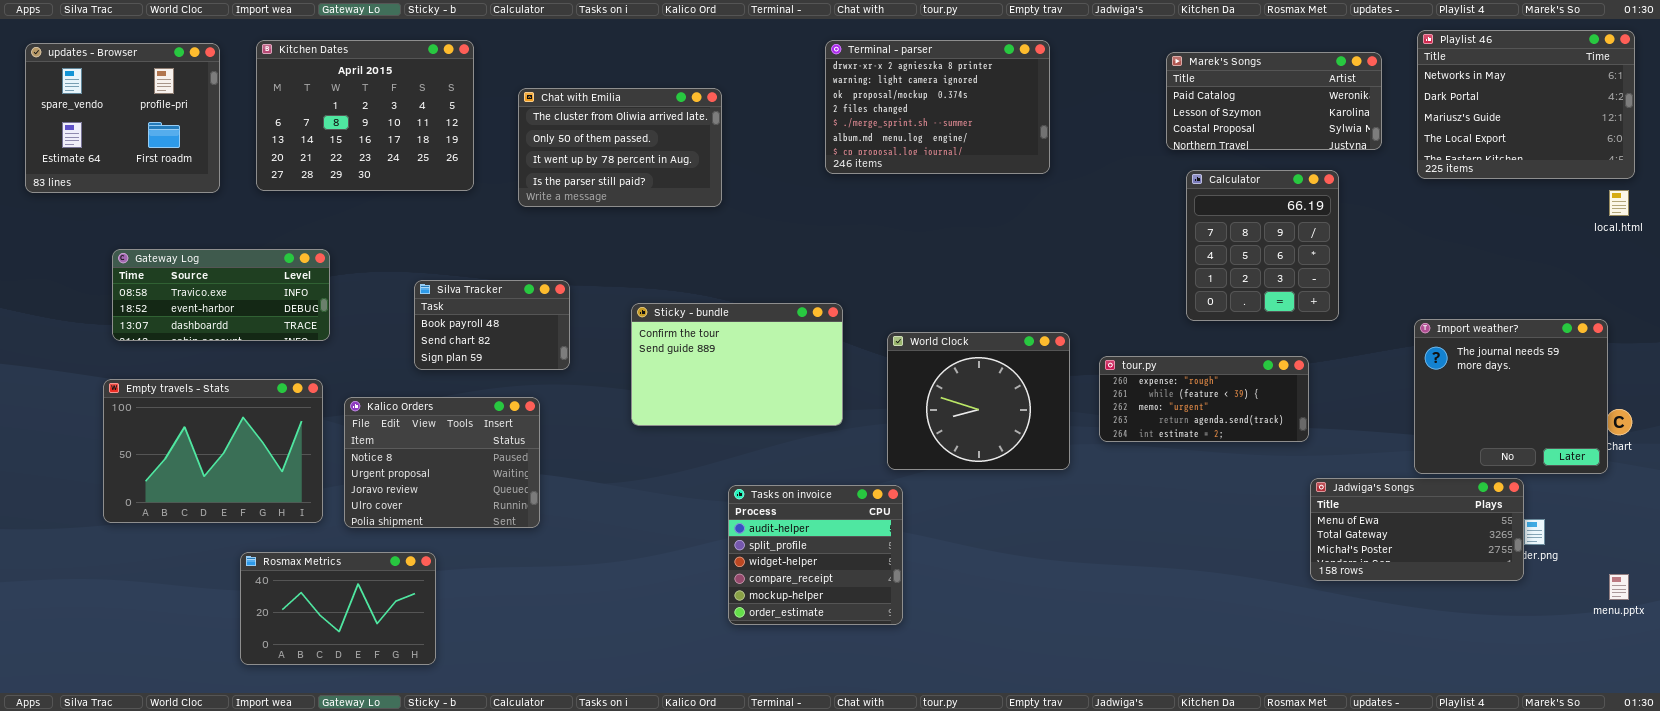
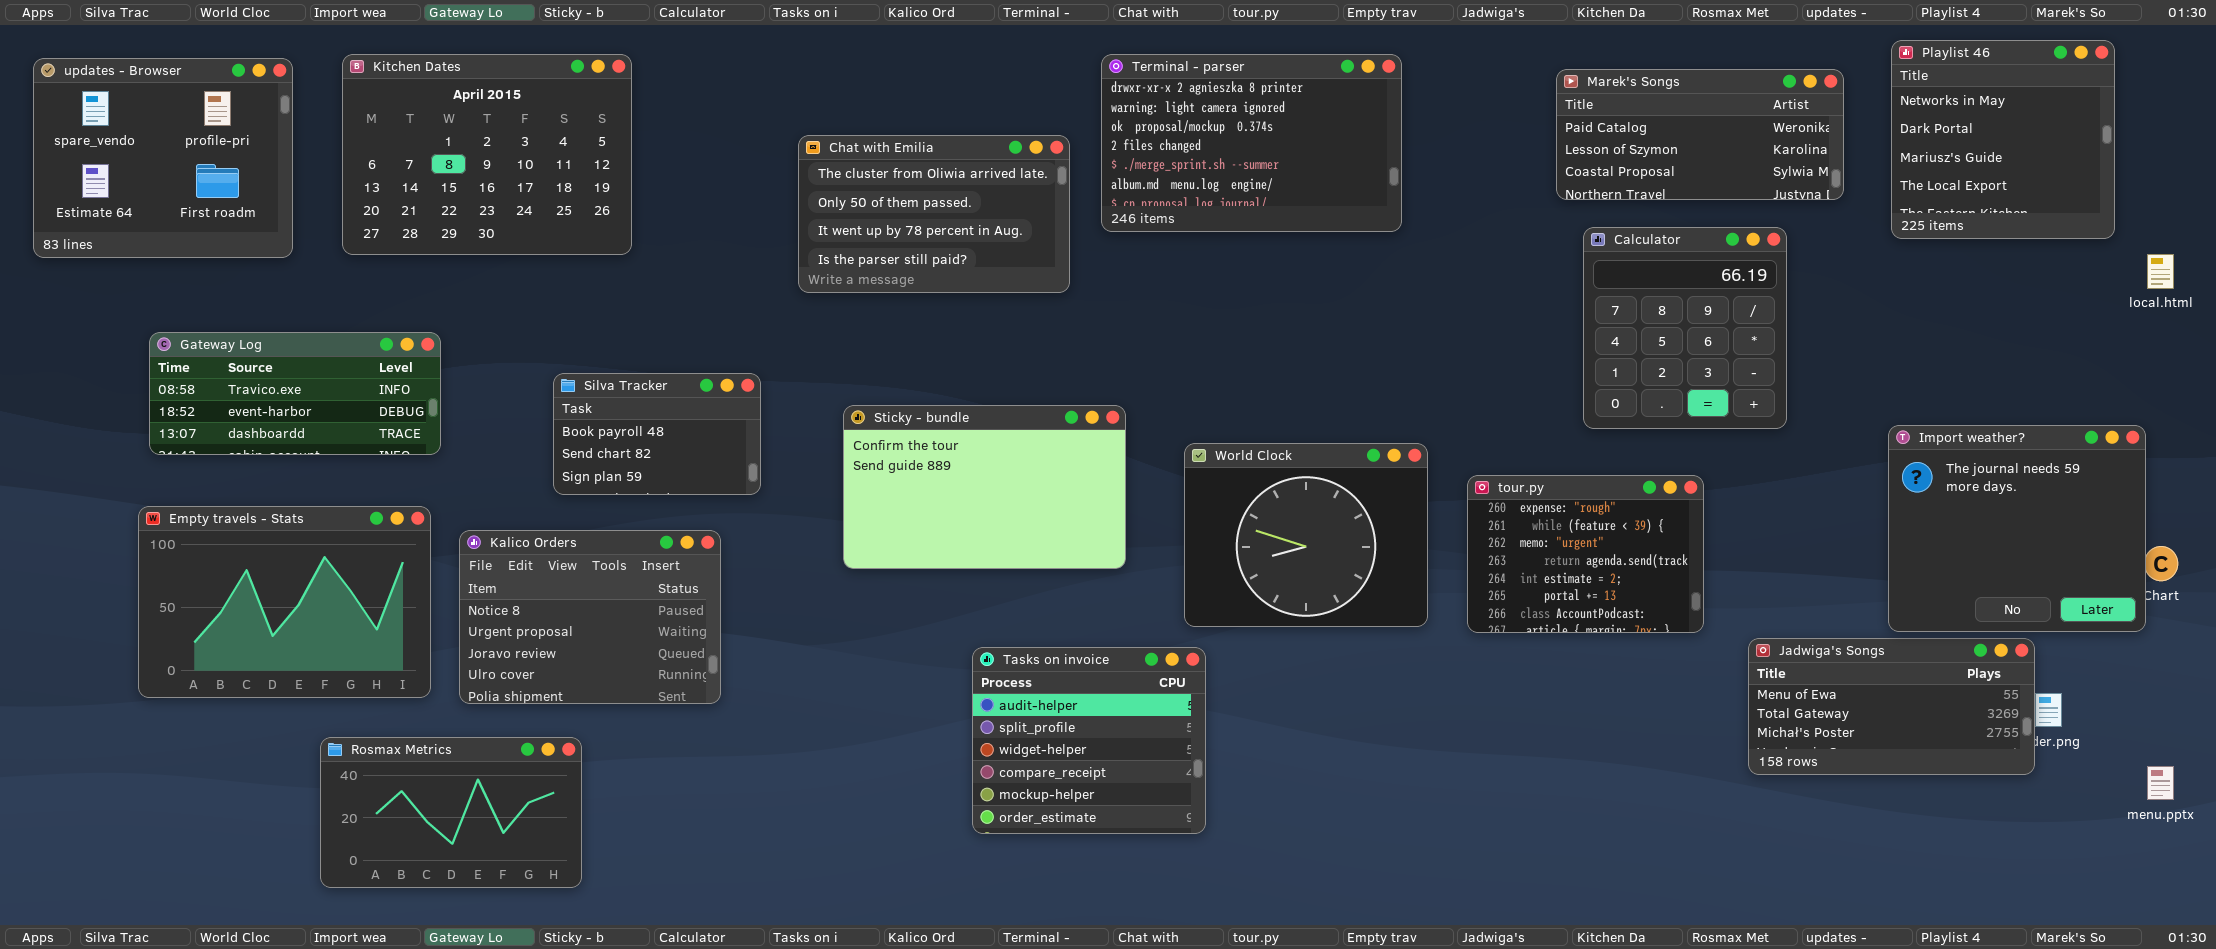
Playlist 46: [1417,30,1635,179] -> [1891,40,2115,239], resized
Chat with Emilia: [518,88,722,207] -> [798,135,1070,293], moved
tour.py: [1099,356,1309,442] -> [1467,475,1704,633], resized

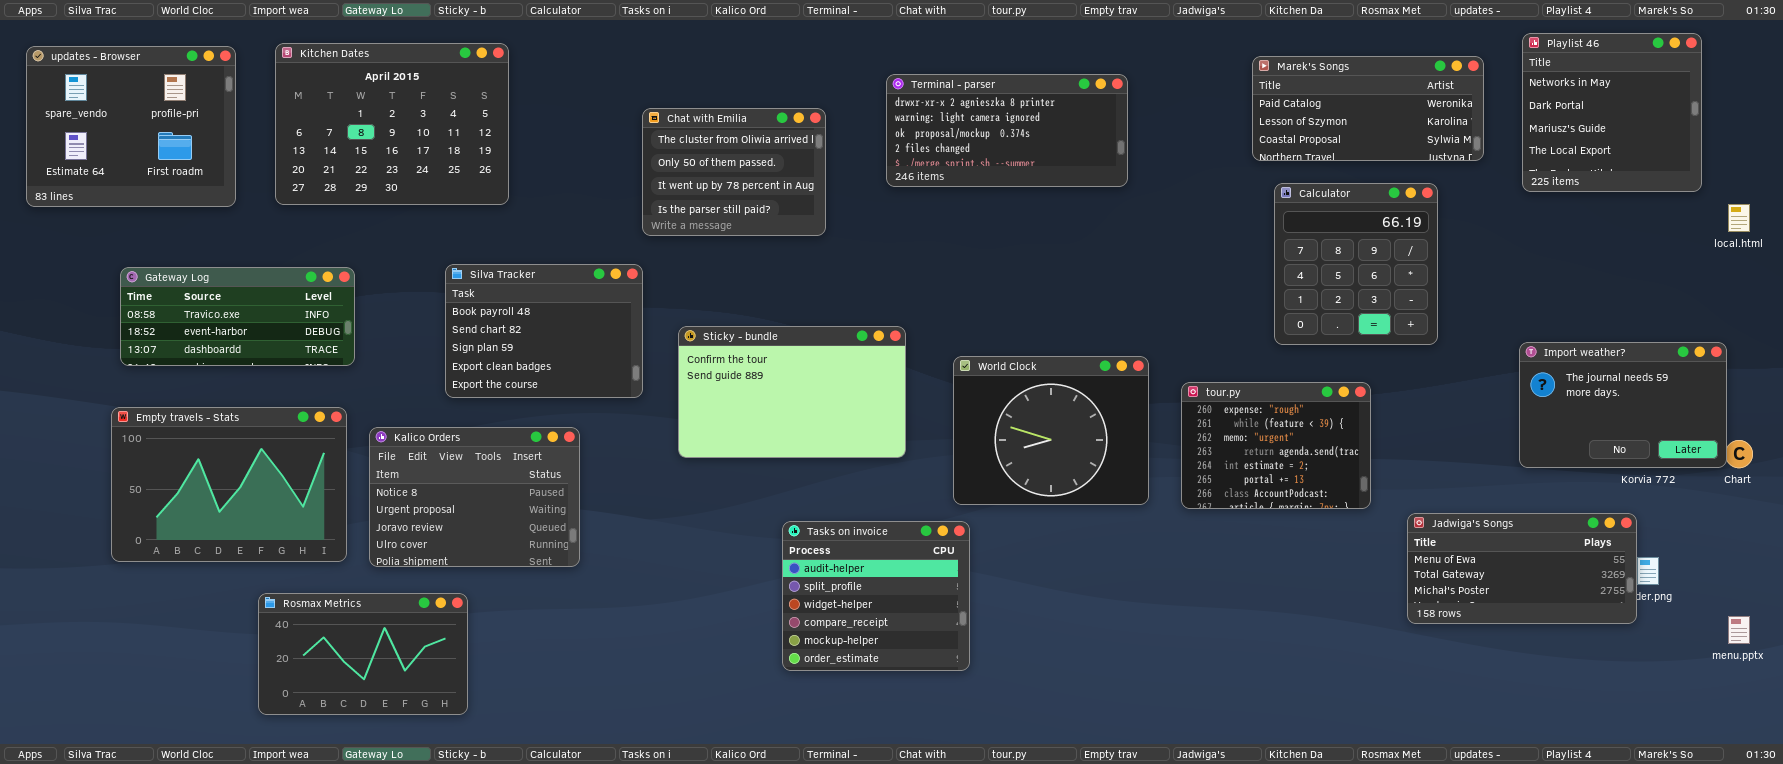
Terminal - parser: [1101,54,1402,232] -> [886,74,1128,187], resized
Chat with Emilia: [798,135,1070,293] -> [642,108,826,236], resized
Silva Tracker: [553,373,761,495] -> [445,264,643,398], resized
Import weather?: [1888,425,2146,632] -> [1519,342,1727,468], resized

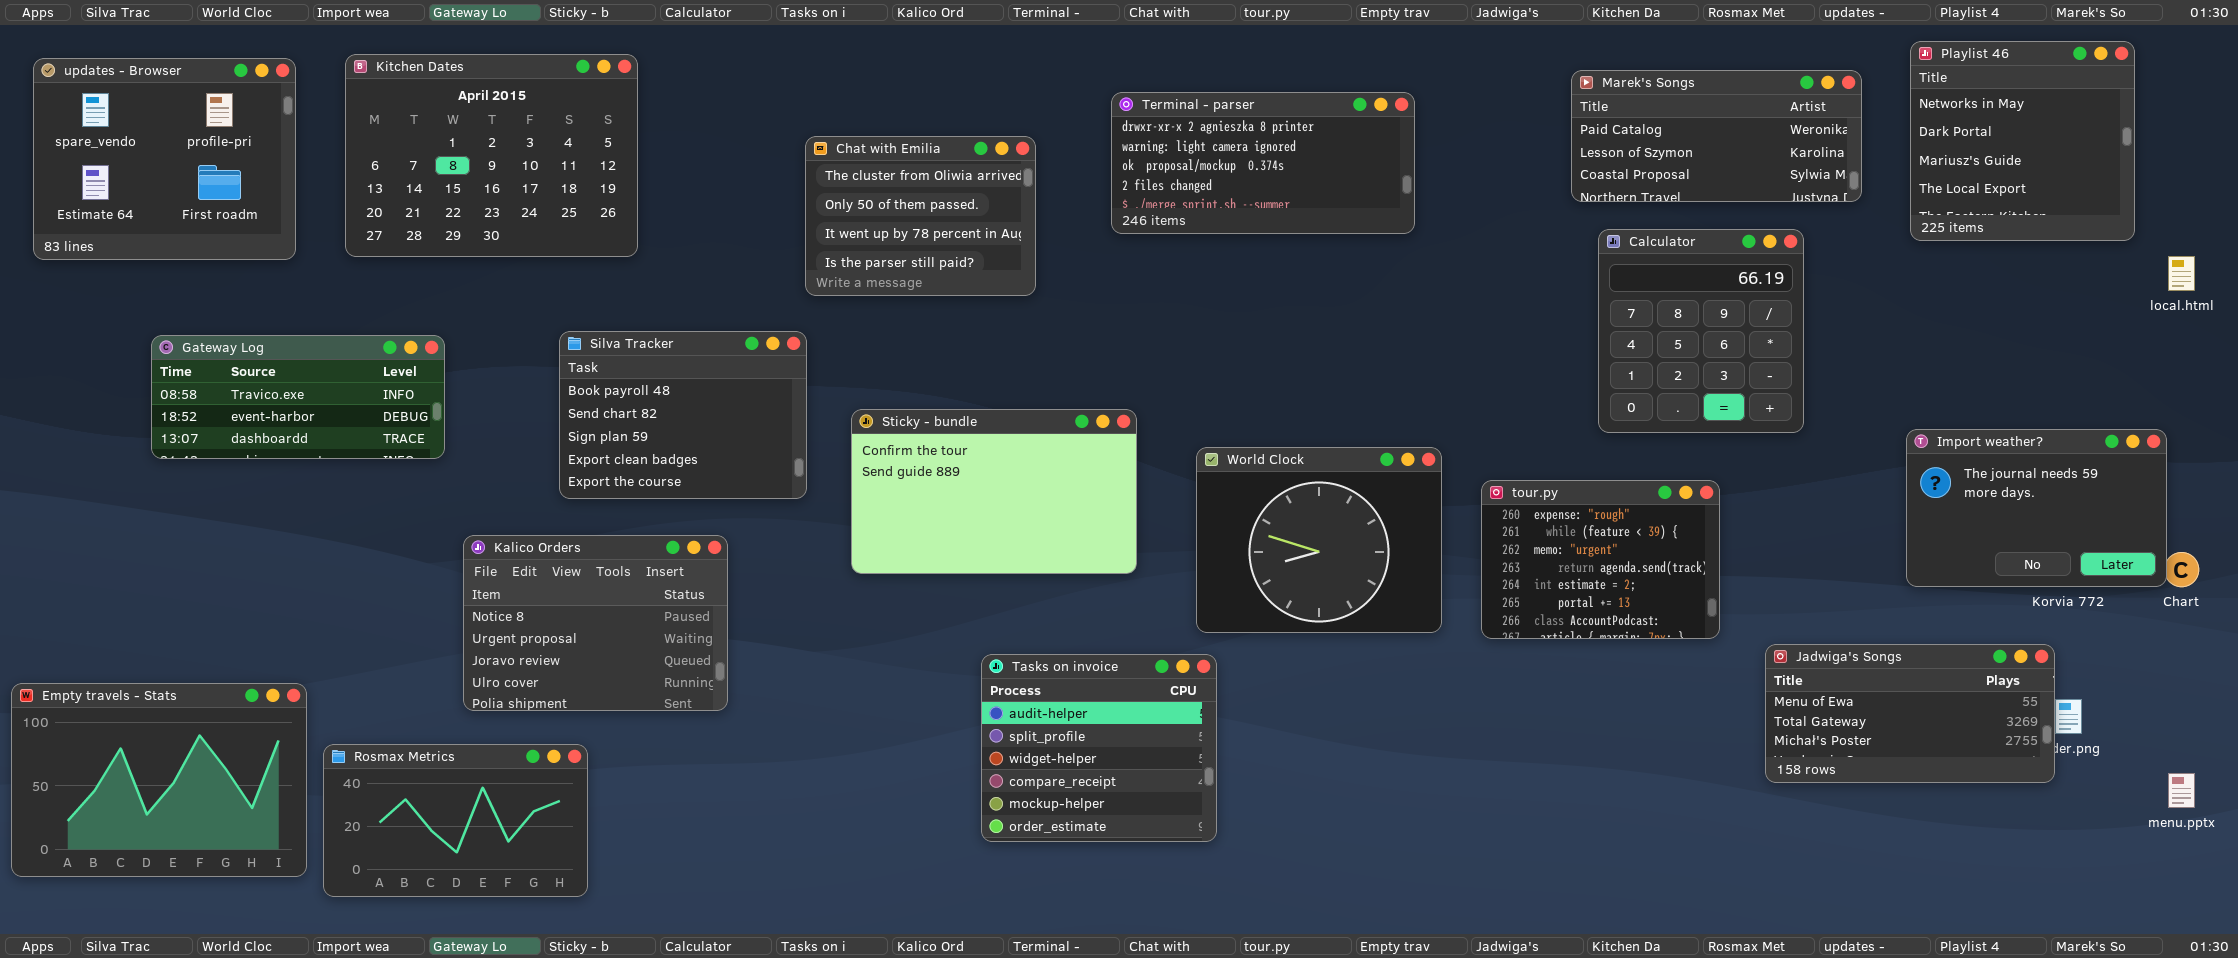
Empty travels - Stats: [111,407,347,562] -> [11,683,307,877], moved

